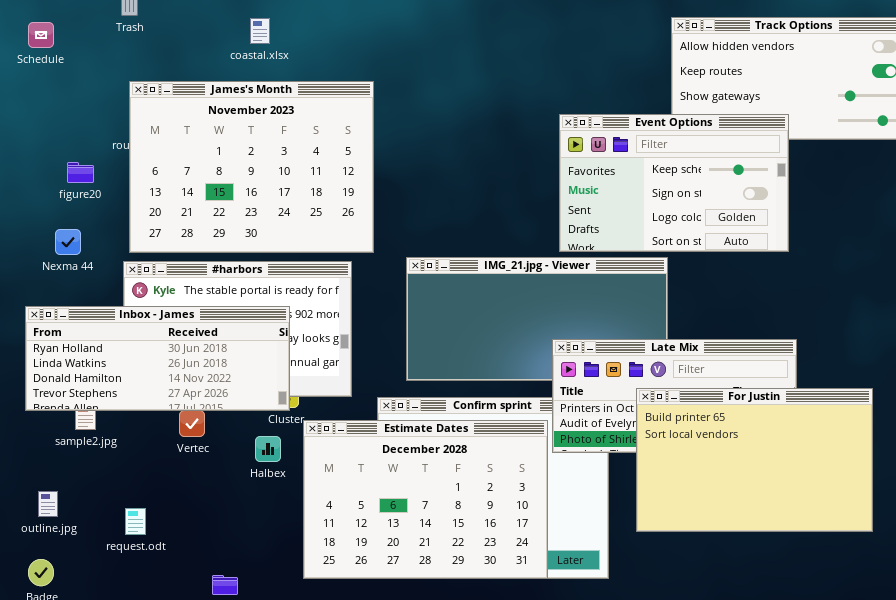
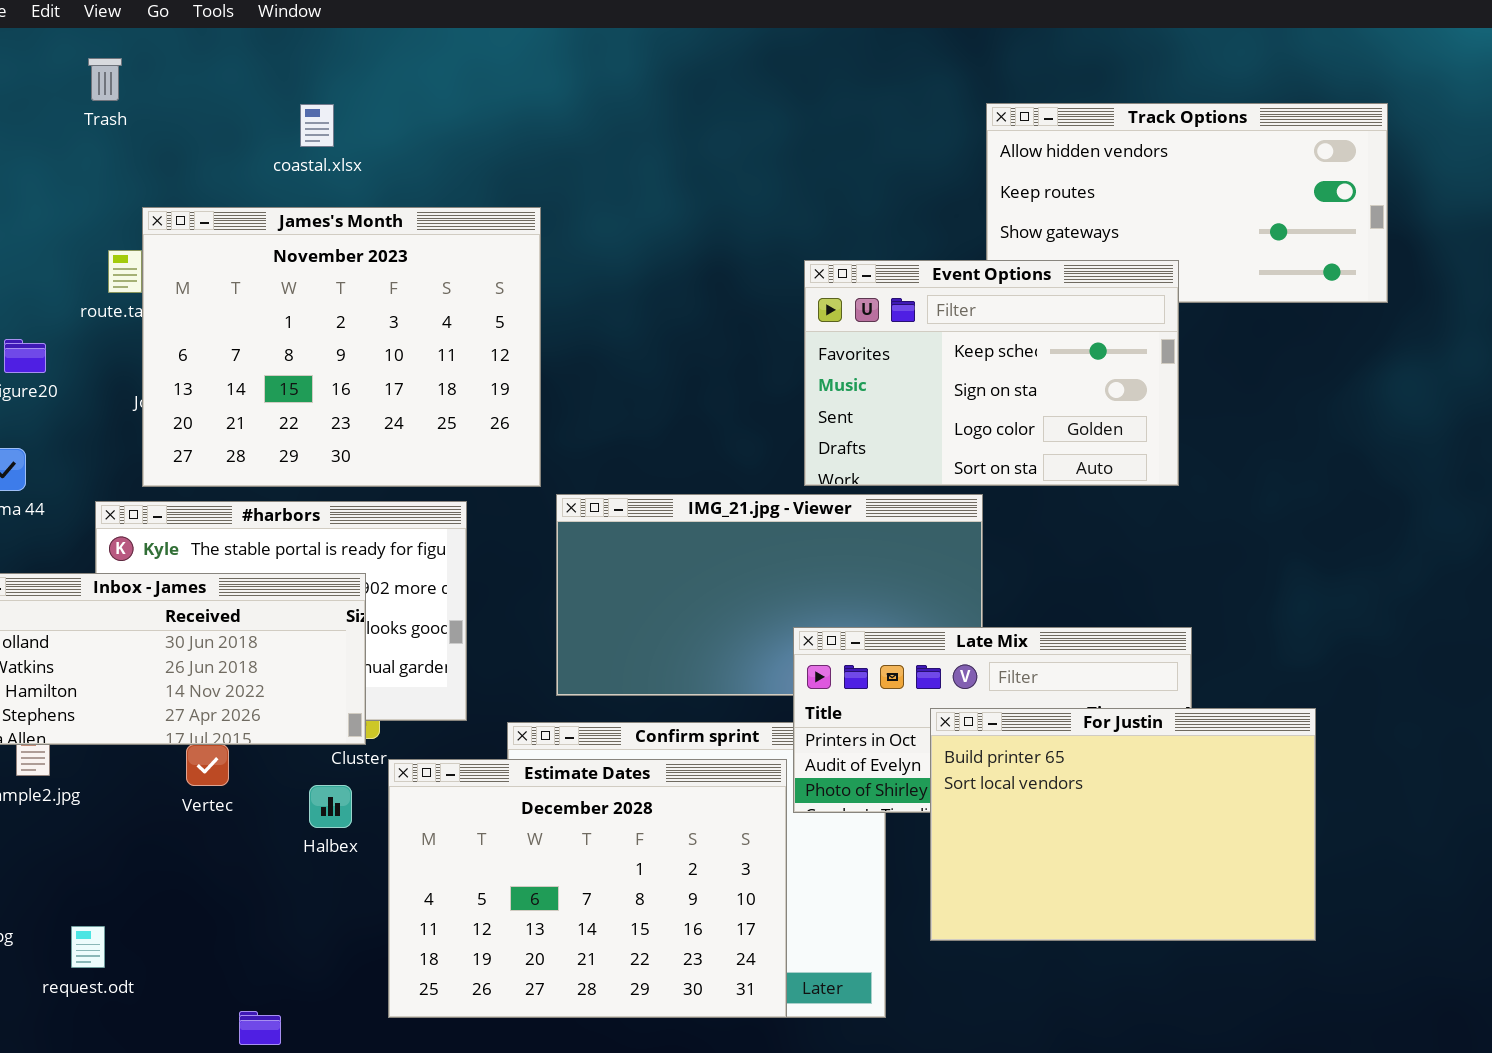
James's Month: [129,81,374,253] -> [142,207,541,487], moved
request.odt: [125,508,146,535] -> [71,926,105,968], moved

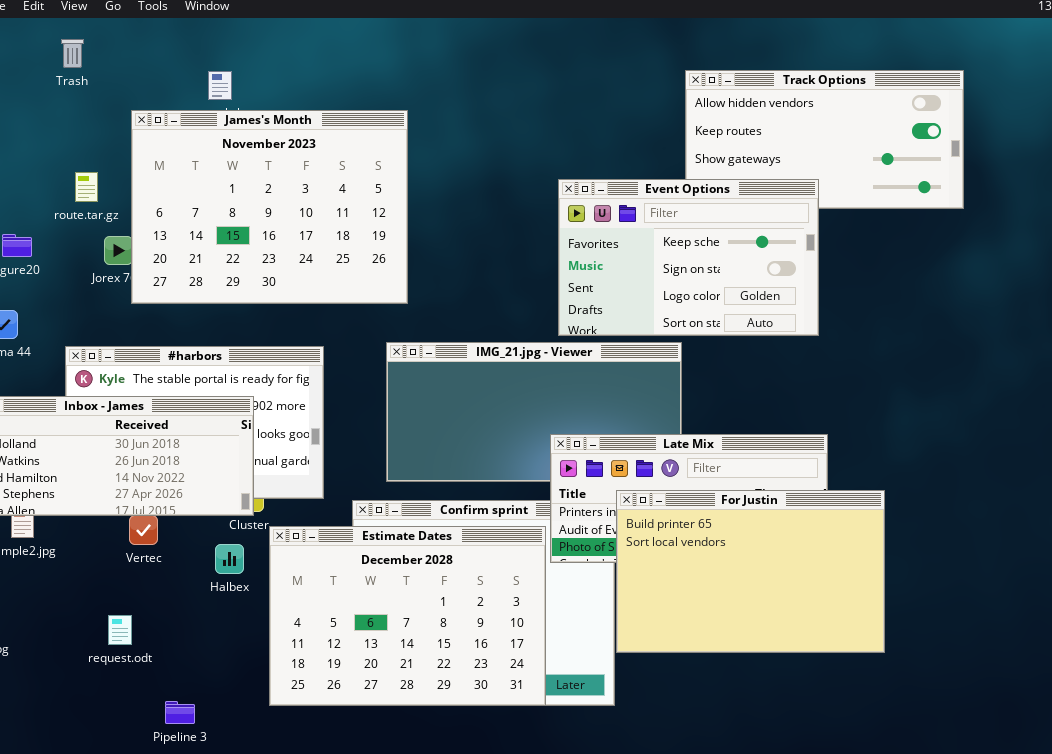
James's Month: [142,207,541,487] -> [131,110,408,304], moved
For Justin: [930,708,1316,941] -> [616,490,885,653], moved
request.odt: [71,926,105,968] -> [108,615,132,645], moved

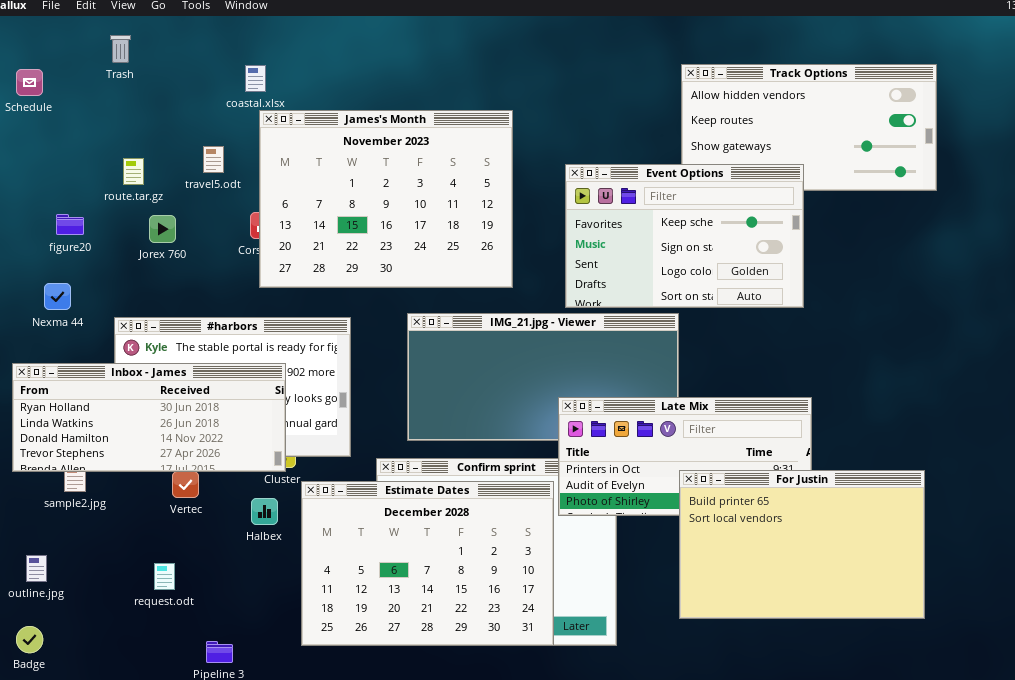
James's Month: [131,110,408,304] -> [259,110,513,288], moved
For Justin: [616,490,885,653] -> [679,470,925,619], moved

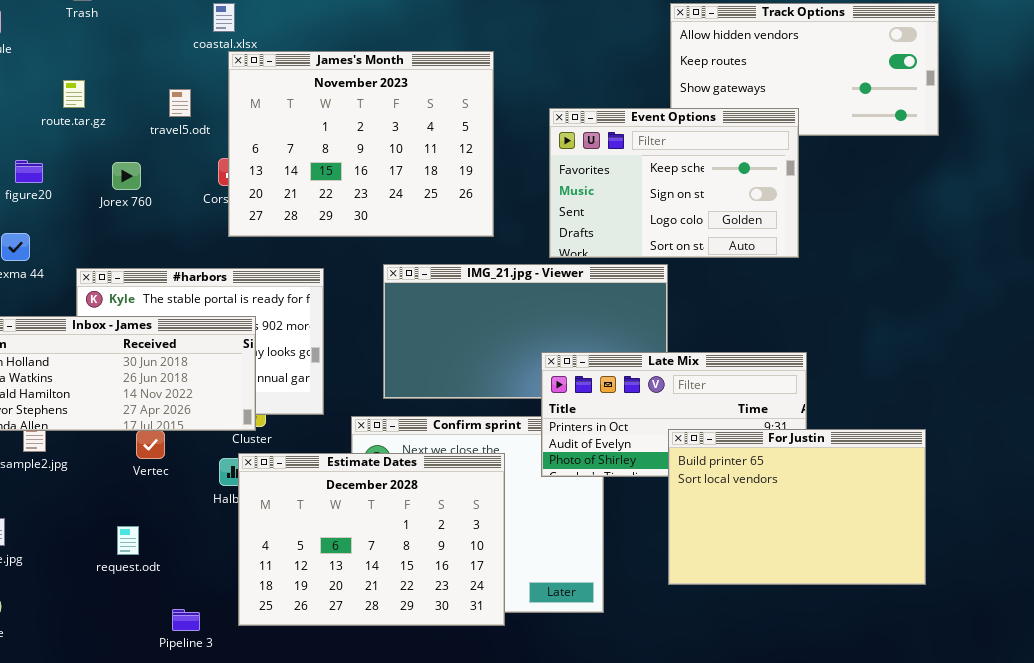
route.tar.gz: [123,158,144,185] -> [63,80,85,108], moved
Estimate Dates: [301,481,554,646] -> [238,453,505,626], moved

